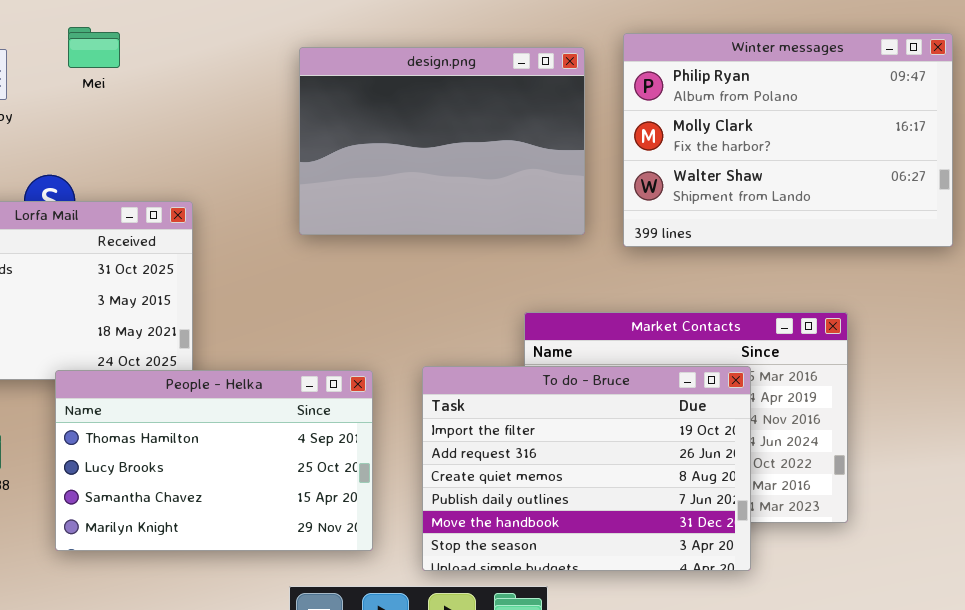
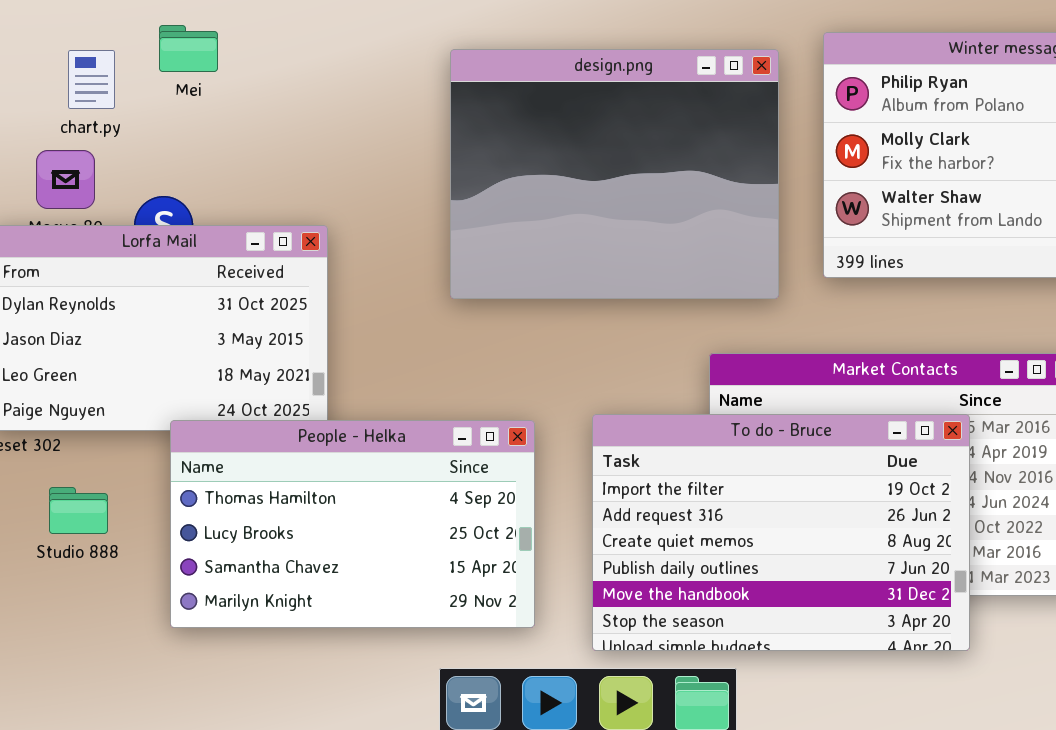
Mei: [68,27,120,68] -> [159,25,218,72], moved
design.png: [299,47,585,235] -> [450,49,779,299], resized

